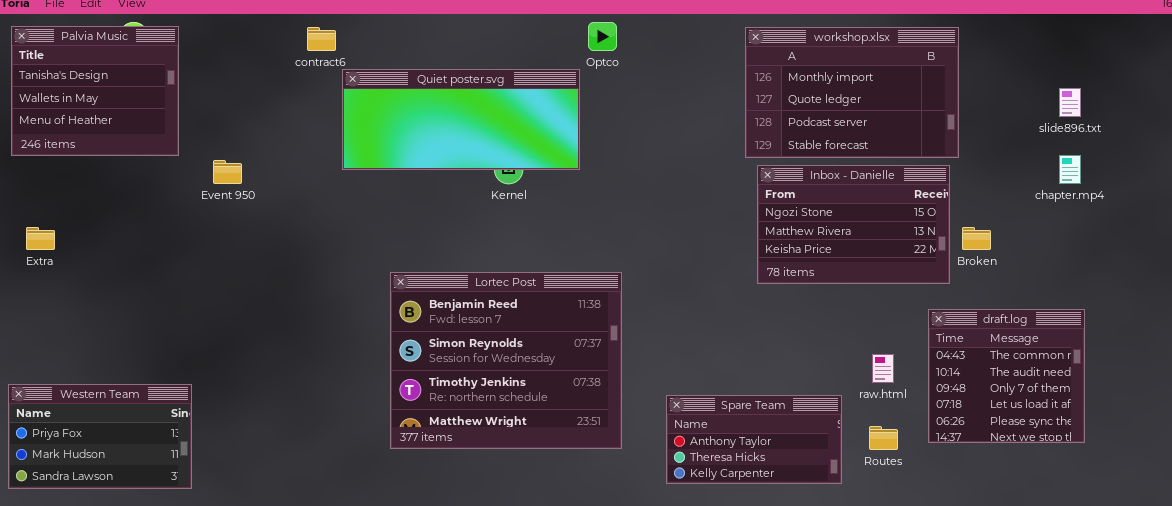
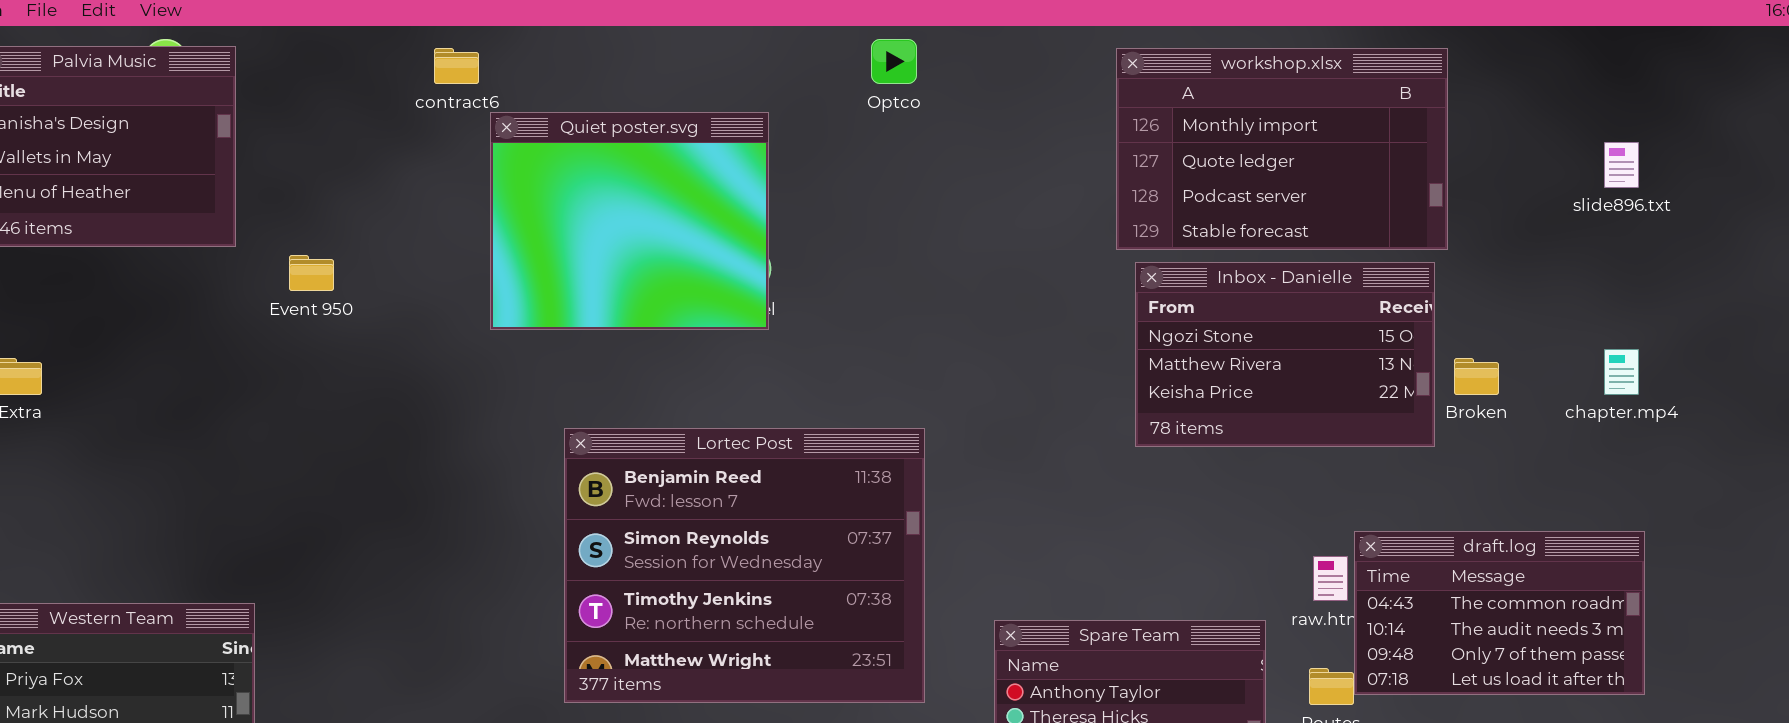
Quiet poster.svg: [342,69,580,170] -> [490,112,769,330], resized
chapter.mp4: [1059,155,1081,184] -> [1604,349,1639,395], moved
draft.log: [928,309,1085,443] -> [1354,531,1645,695], resized

